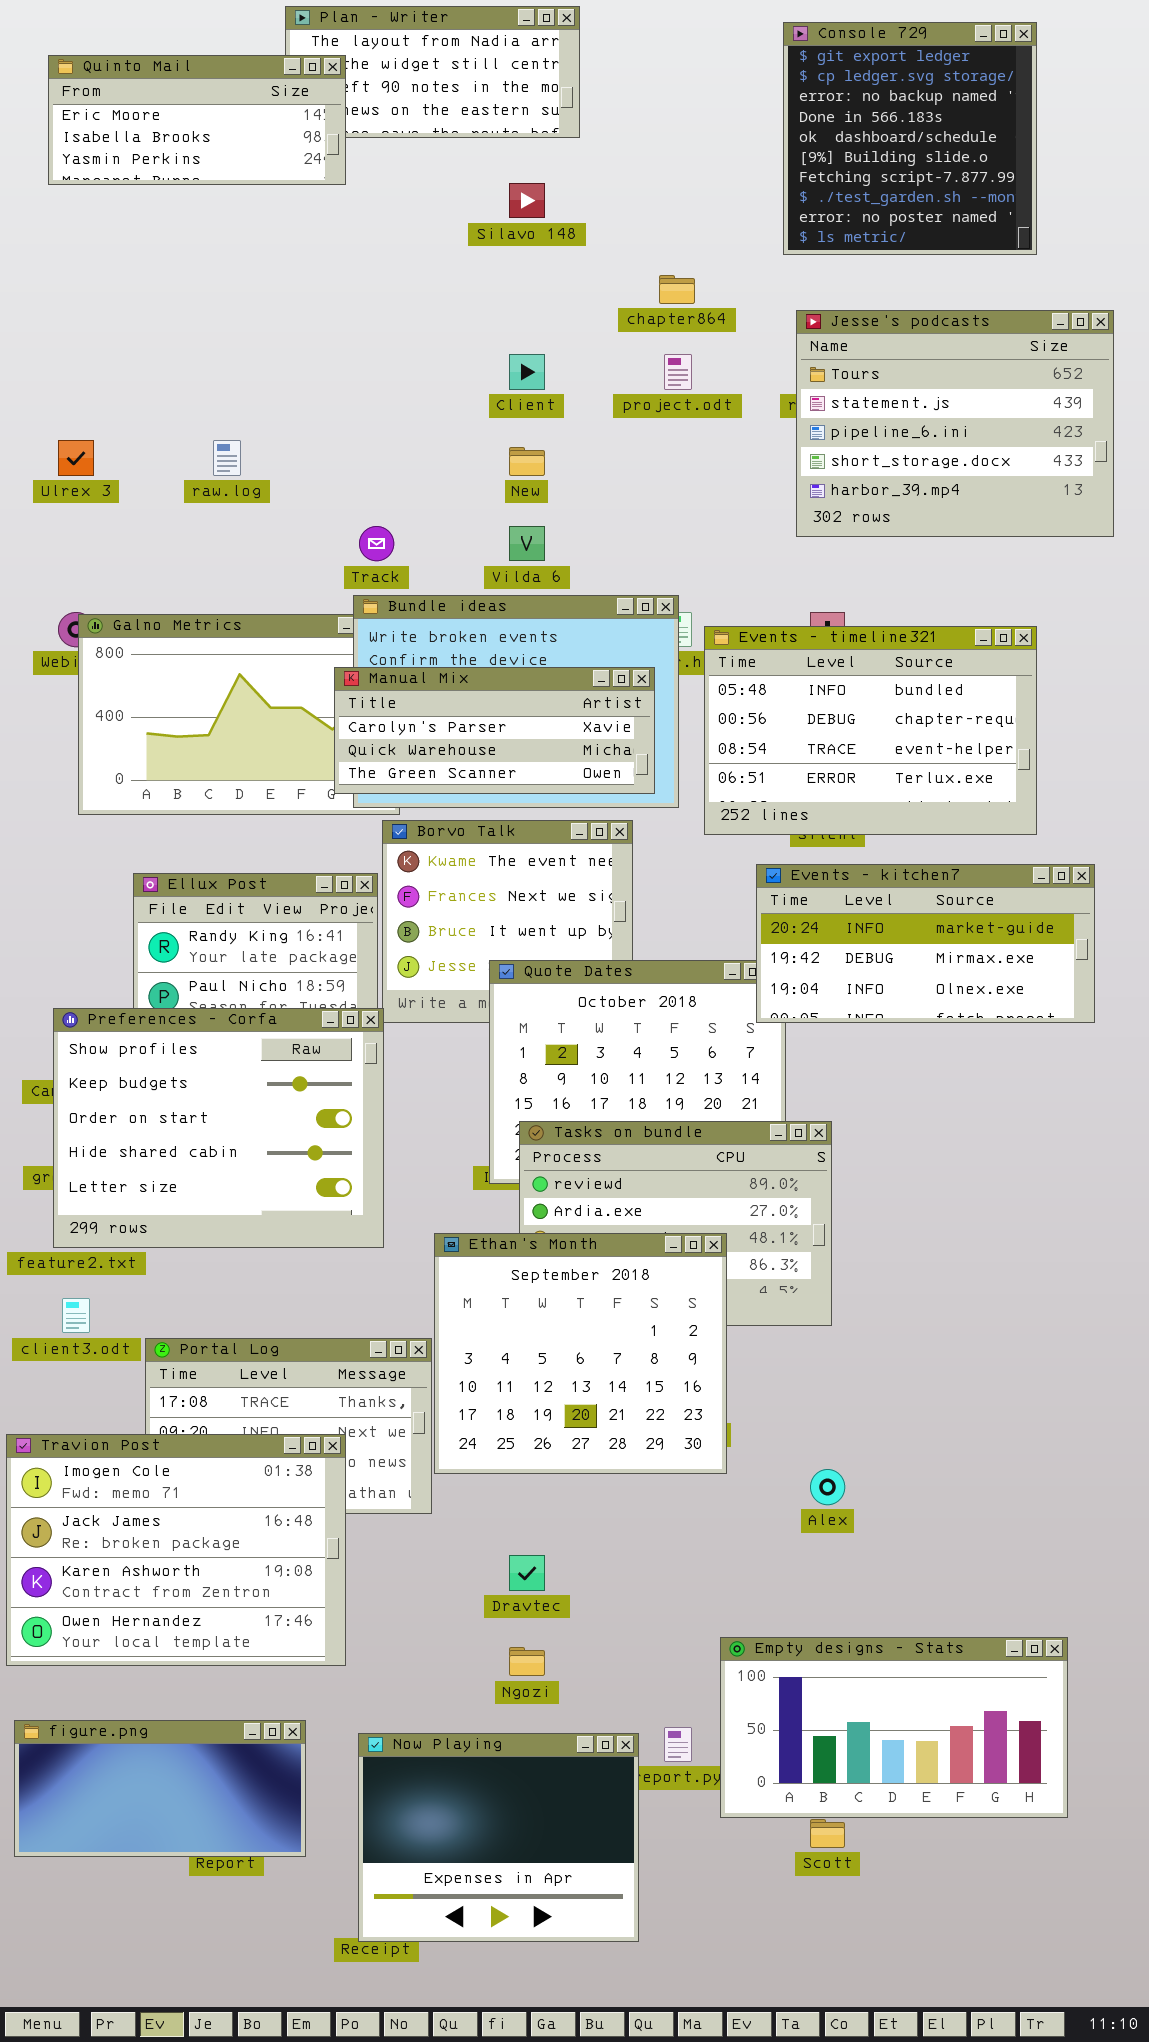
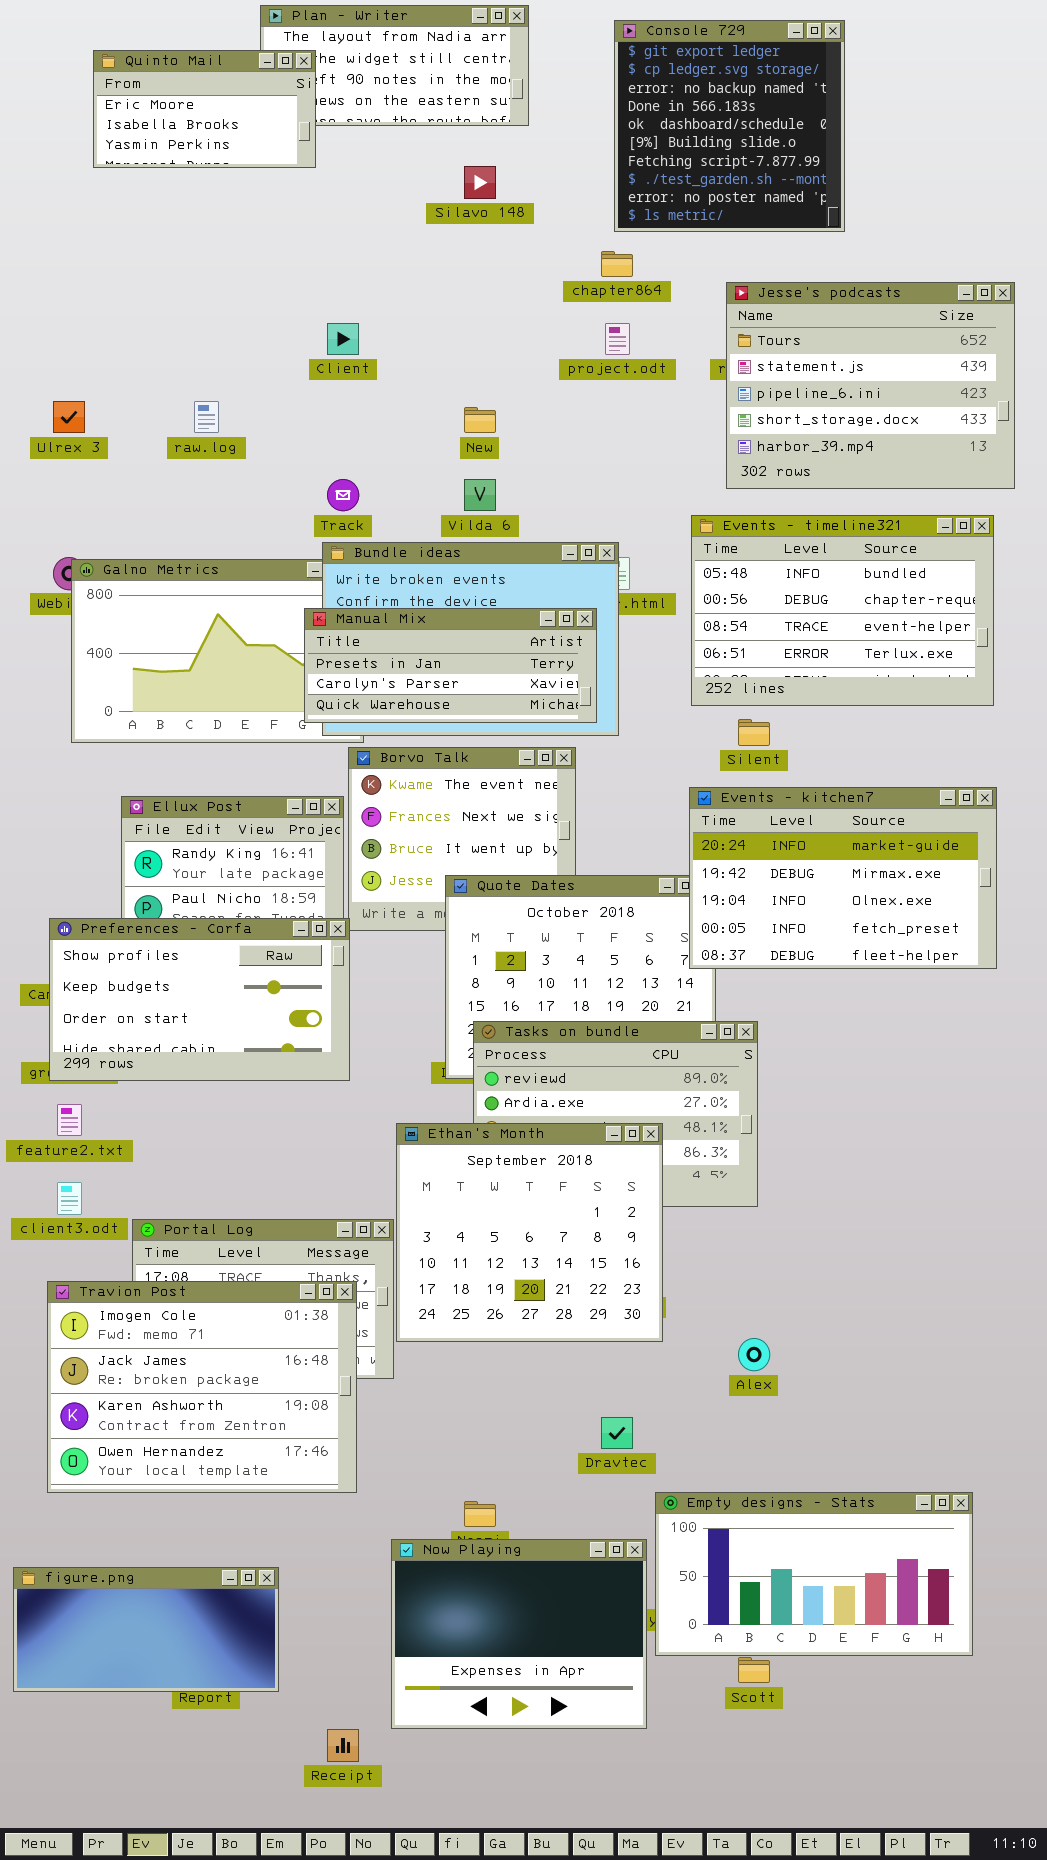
Console 729: [783,22,1037,255] -> [614,20,845,232], moved
Quinto Mail: [48,55,346,185] -> [93,50,316,168], resized
Client: [509,354,545,390] -> [327,323,359,355], moved
Events - timeline321: [704,626,1037,835] -> [691,515,994,706], moved
Manual Mix: [334,667,655,794] -> [304,608,597,723], scrolled up 1 row
Events - kitchen7: [756,864,1095,1023] -> [689,787,997,969], resized
Preferences - Corfa: [53,1008,384,1248] -> [49,918,350,1081], resized
Travion Post: [6,1434,346,1666] -> [47,1281,357,1493], moved
Dravtec: [509,1555,545,1591] -> [601,1417,633,1449], moved
Now Playing: [358,1733,639,1942] -> [391,1539,647,1729], moved

